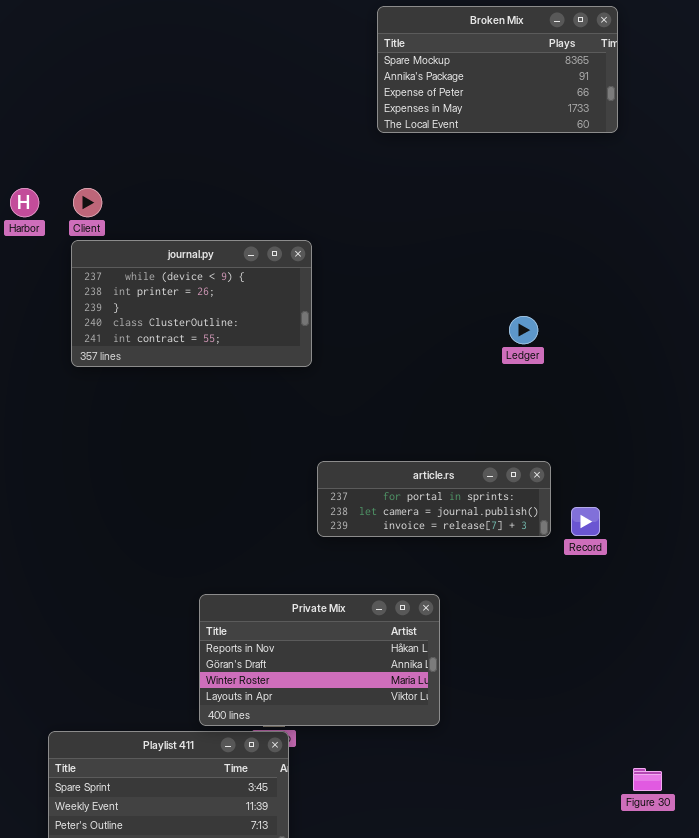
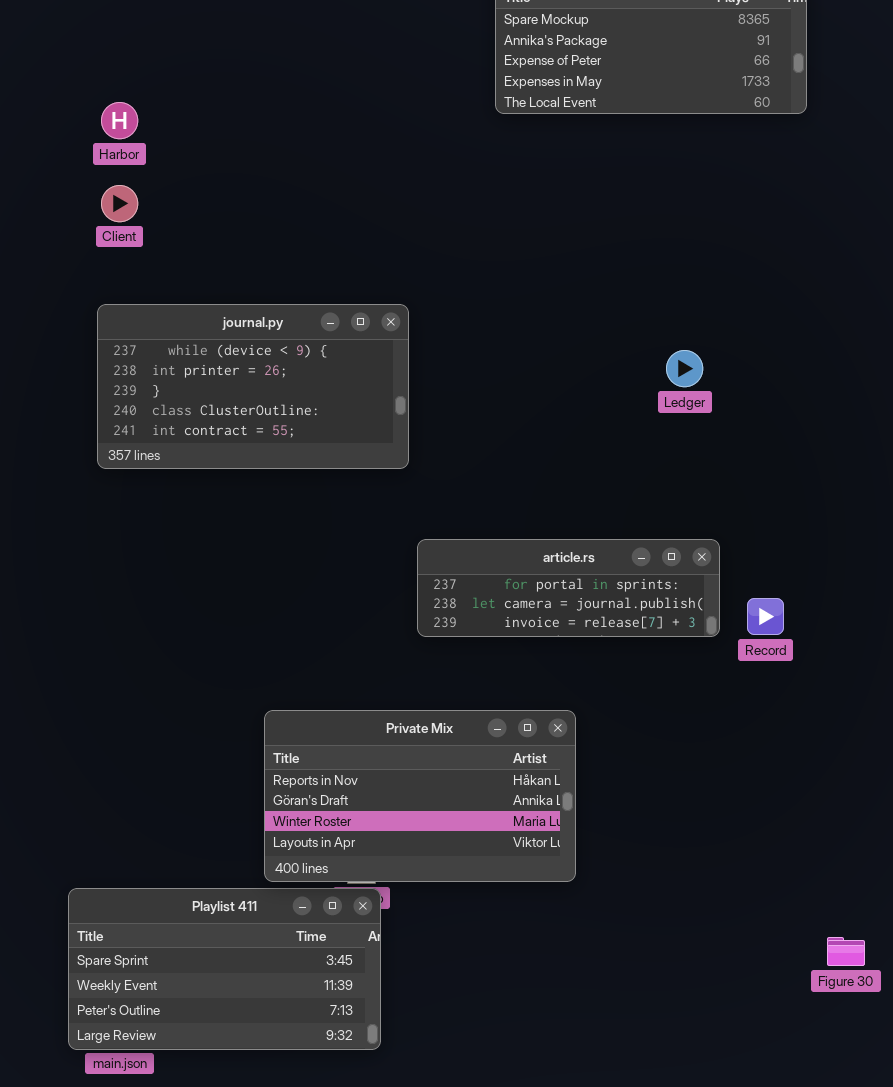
Harbor: [10,188,39,217] -> [101,102,138,139], moved
journal.py: [71,240,312,367] -> [97,304,409,469], moved

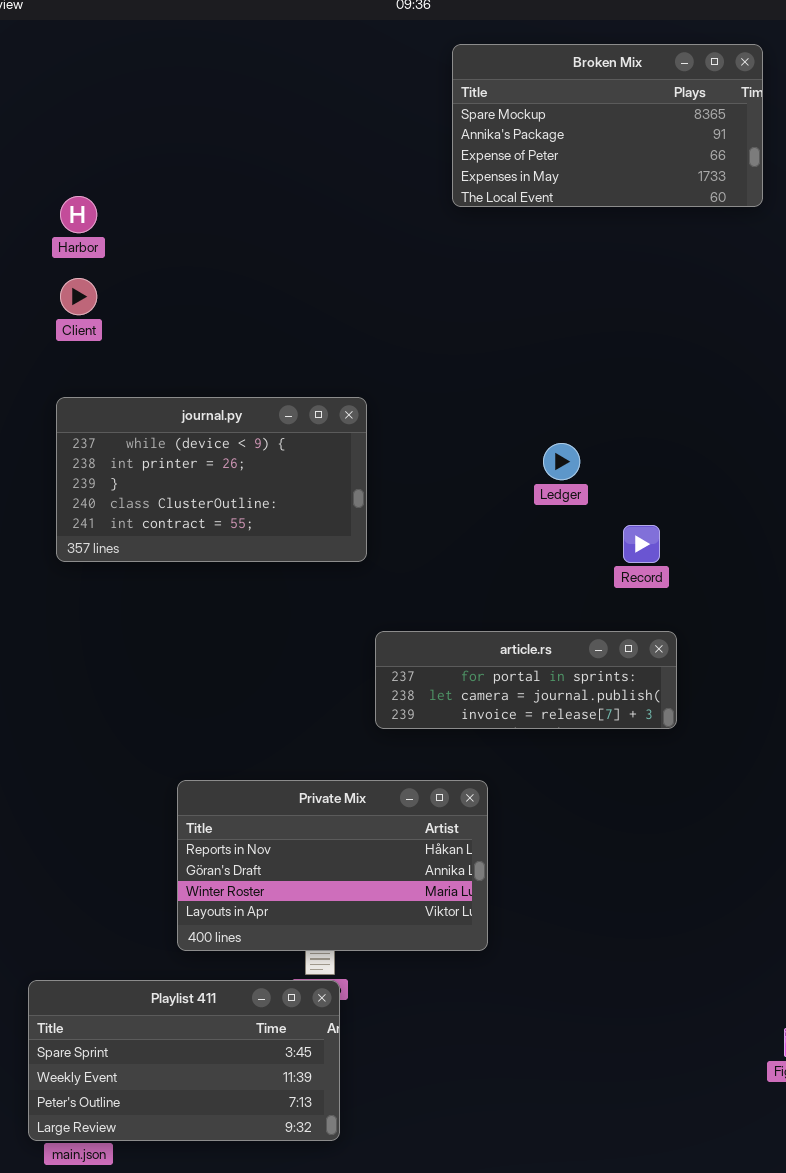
Ledger: [666,350,703,387] -> [543,443,580,480], moved
Record: [747,598,784,635] -> [623,525,660,563], moved
Private Mix: [264,710,576,882] -> [177,780,488,951], moved

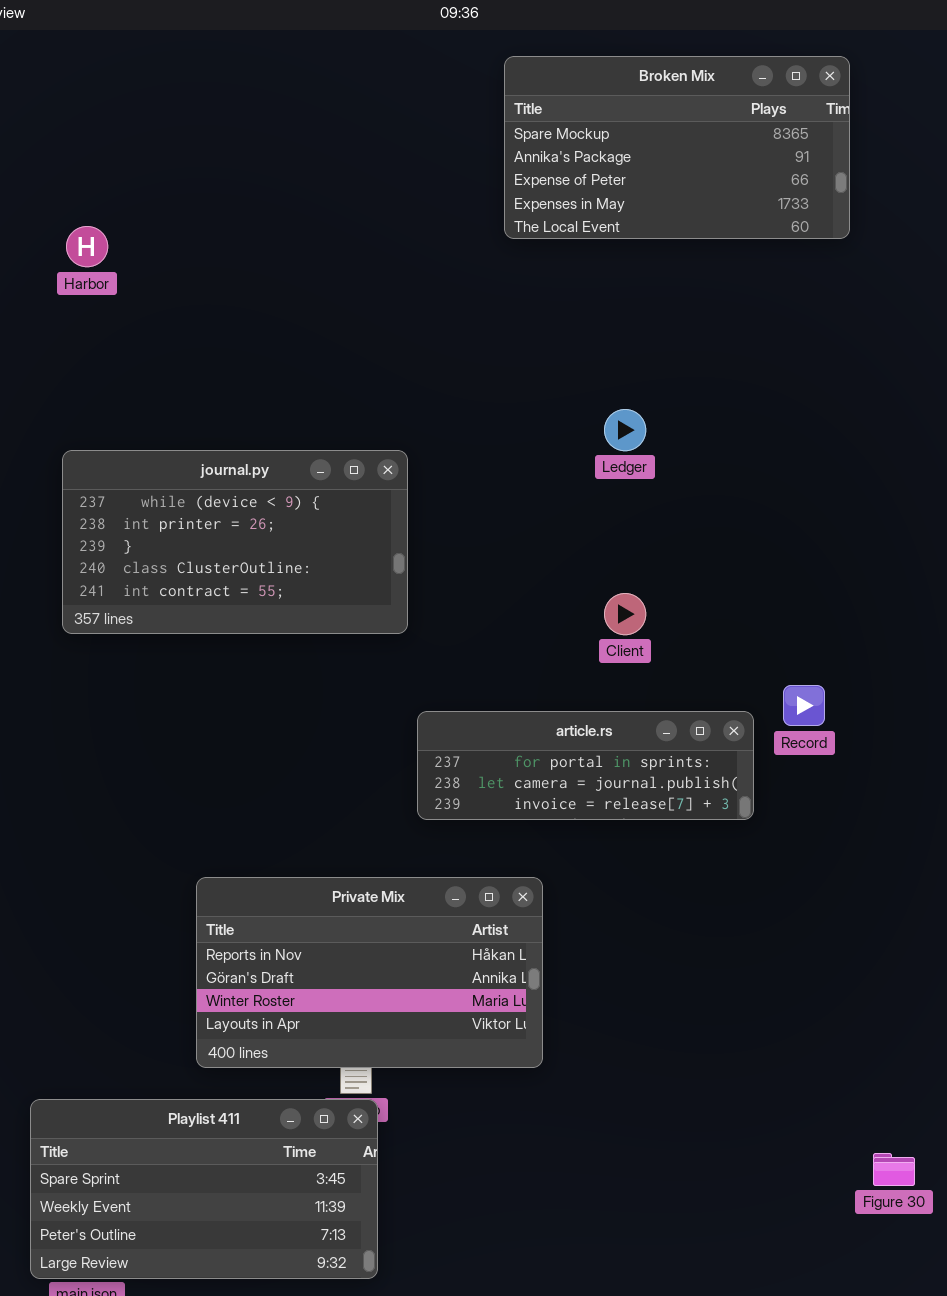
Client: [60,278,97,315] -> [604,593,646,635], moved
Ledger: [543,443,580,480] -> [604,409,646,451], moved
Record: [623,525,660,563] -> [783,685,825,726], moved

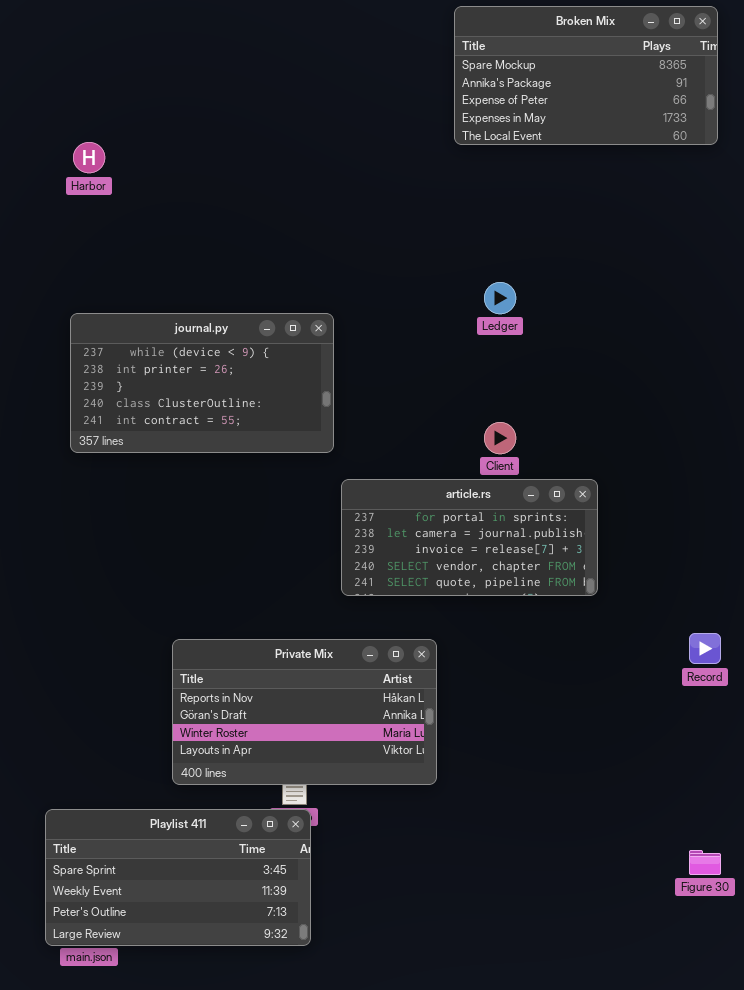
Broken Mix: [504,56,850,239] -> [454,6,718,145], moved
Record: [783,685,825,726] -> [689,633,721,664], moved
article.rs: [417,711,754,820] -> [341,479,598,596], resized

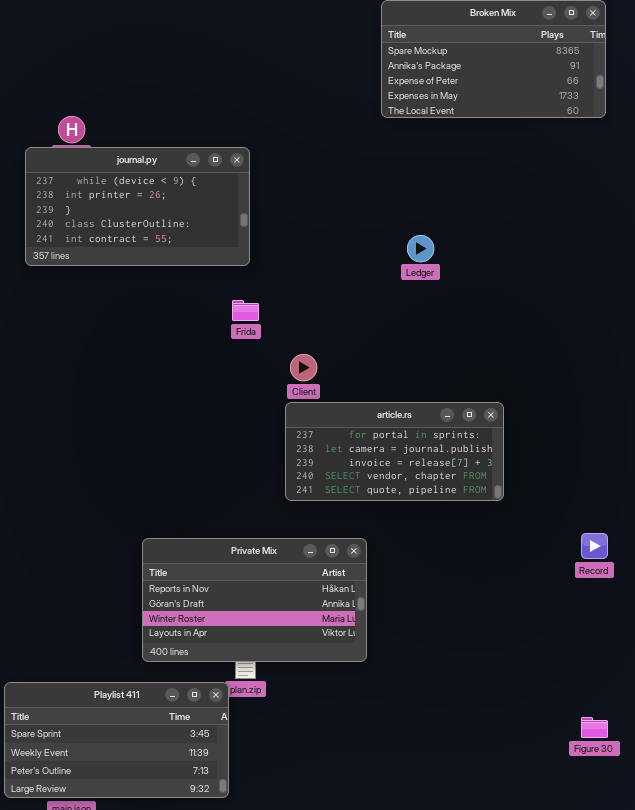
journal.py: [70,313,334,453] -> [25,147,250,266], moved
Client: [484,422,516,454] -> [290,354,317,381], moved
Playlist 411: [45,809,311,946] -> [4,682,229,798], moved

